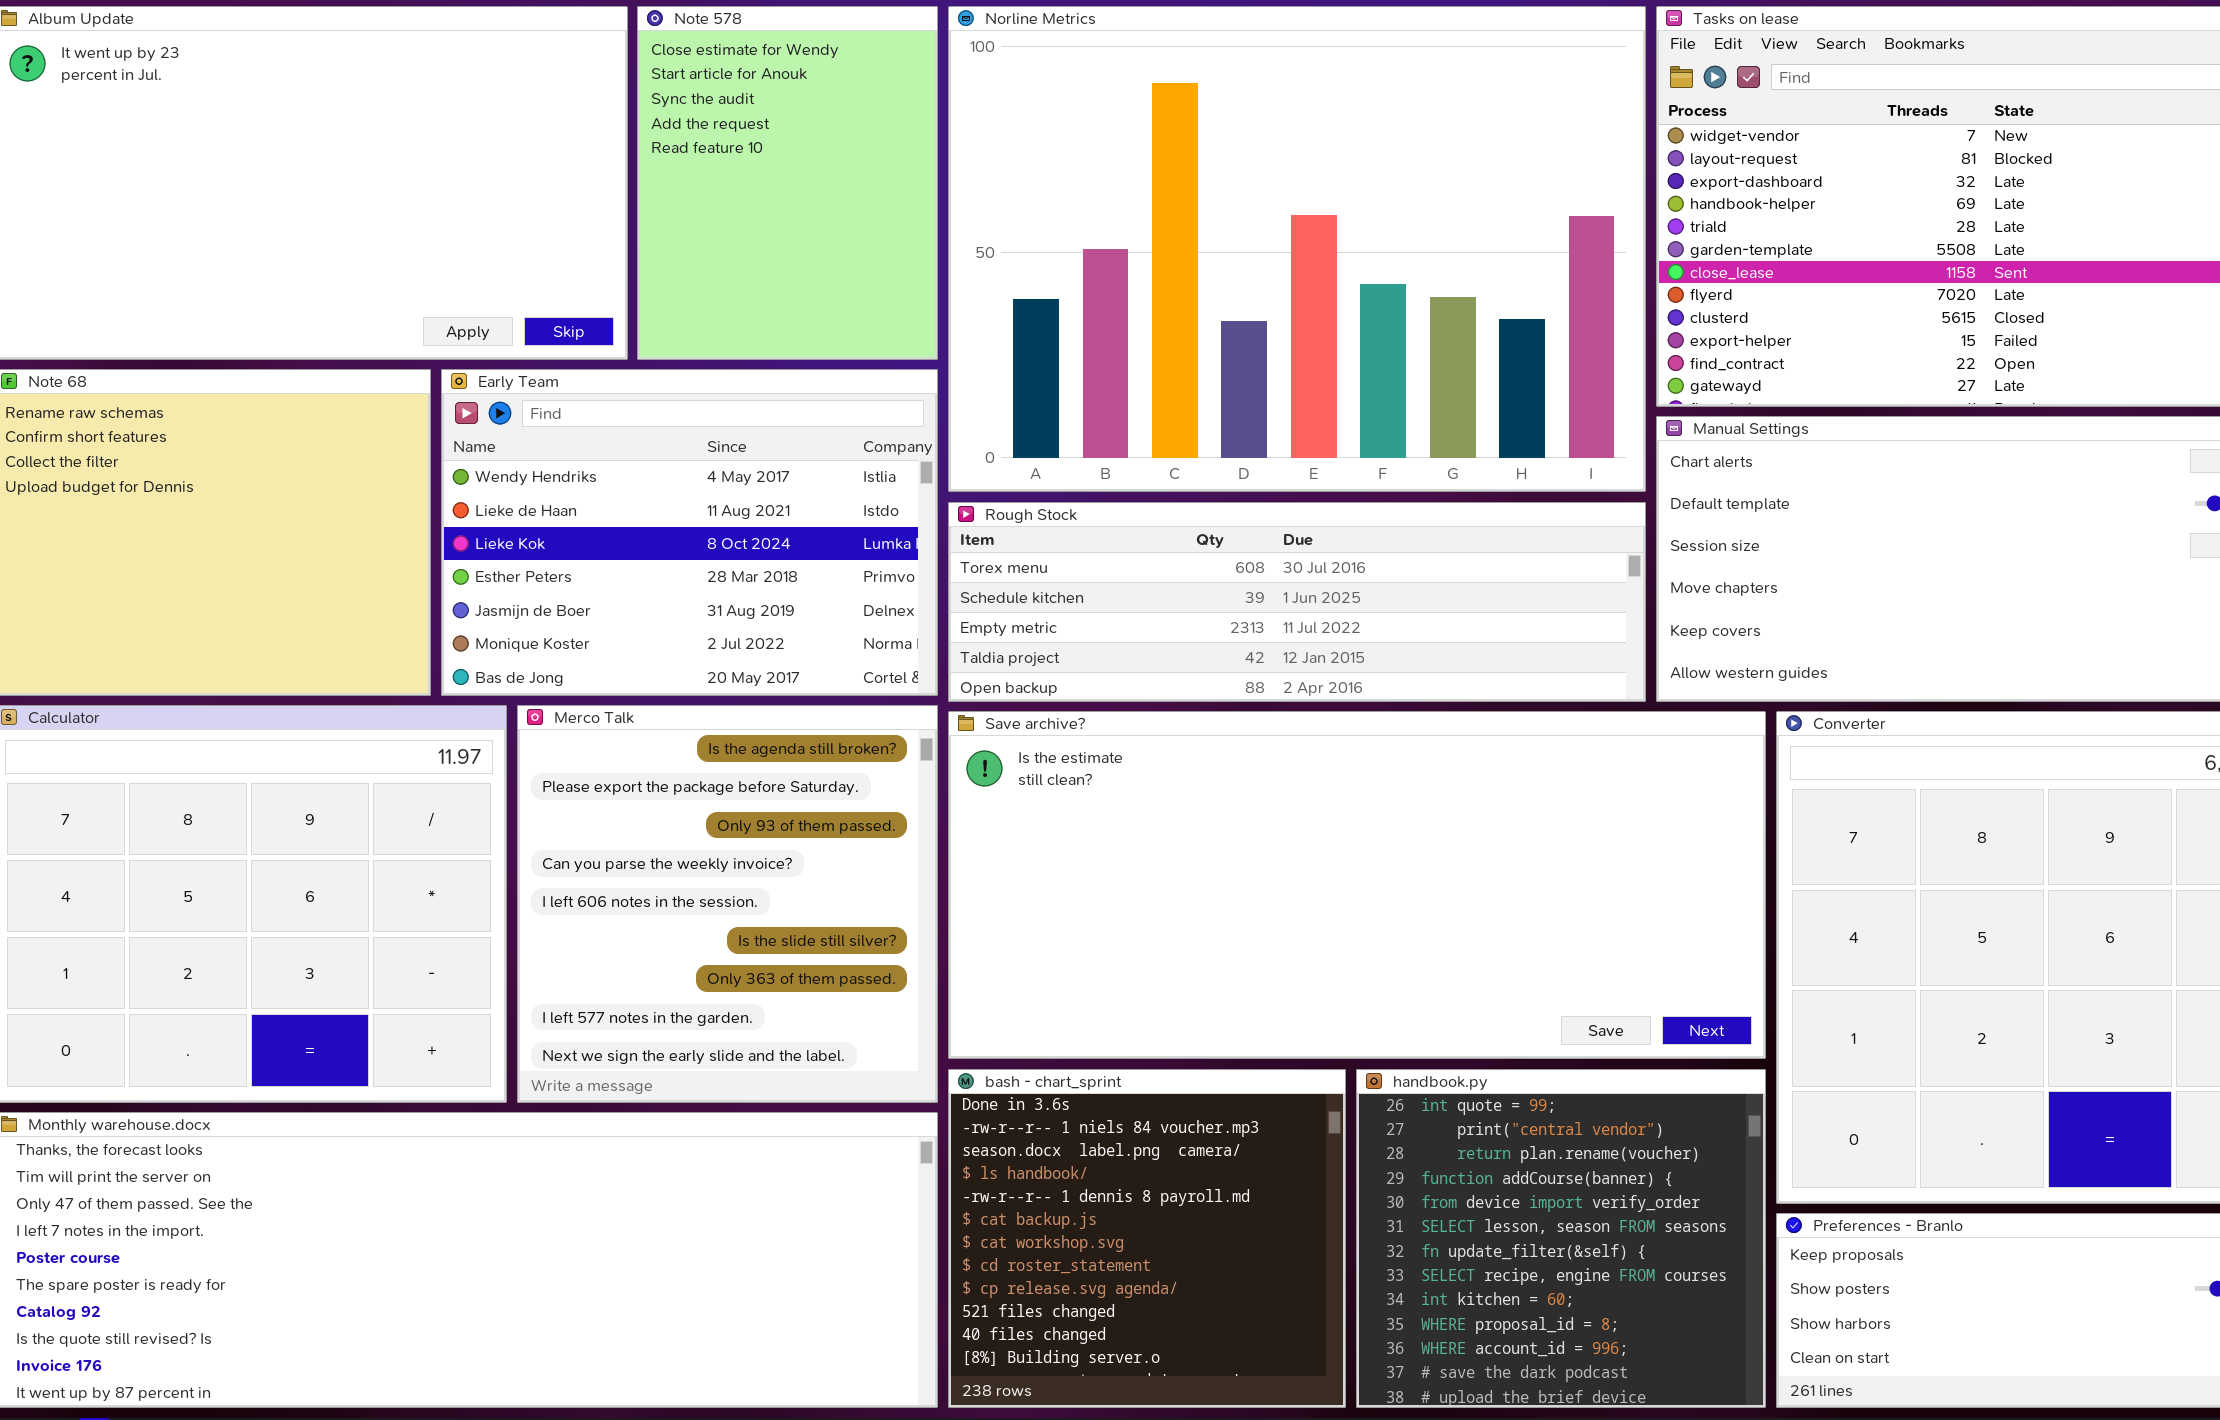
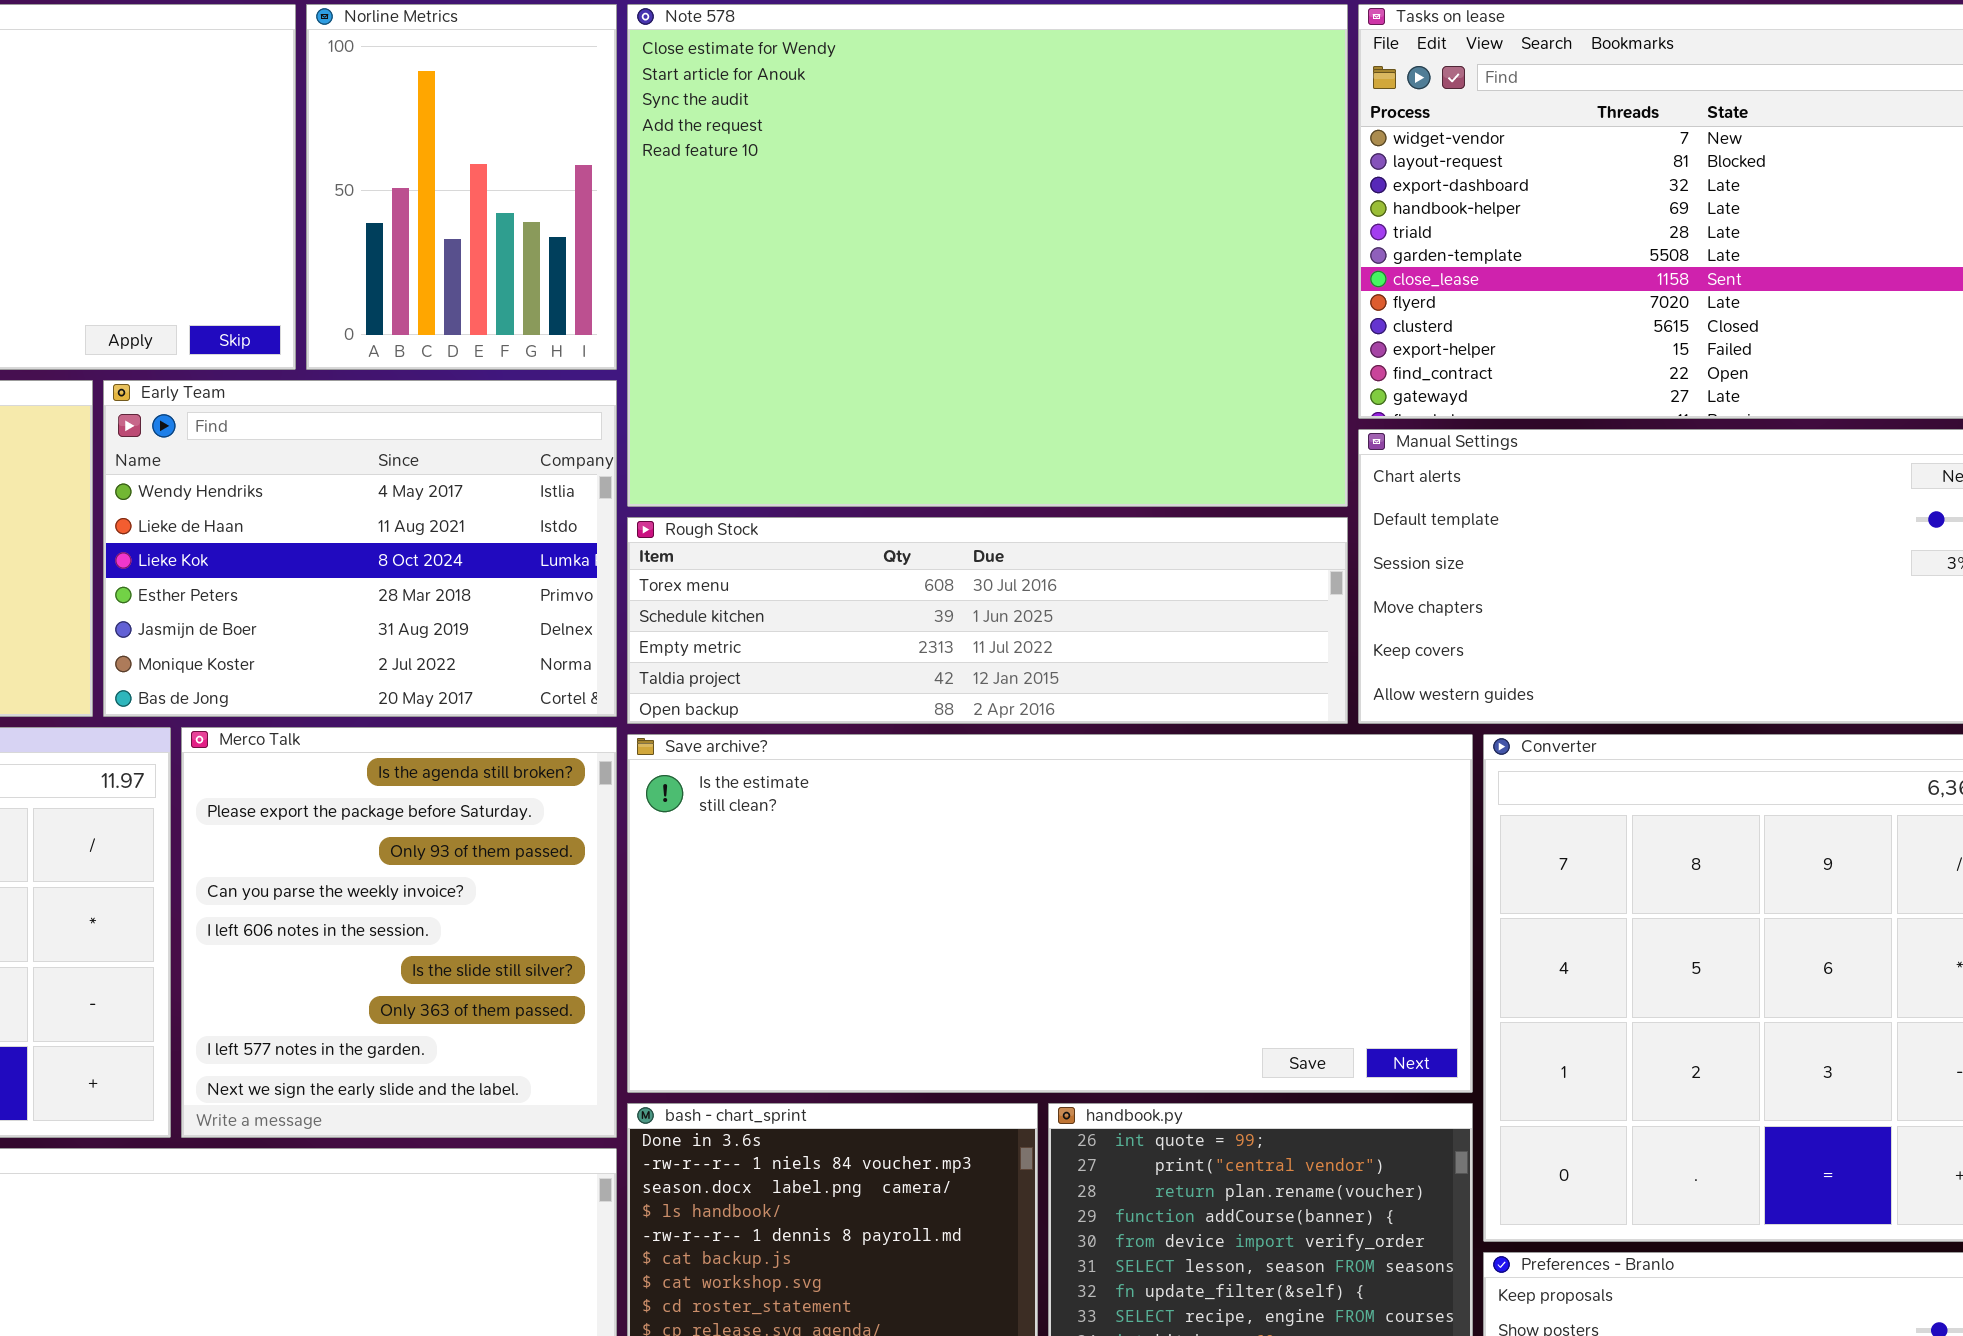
Note 578: [637,6,938,360] -> [627,4,1348,507], moved, resized
Norline Metrics: [948,6,1646,492] -> [306,4,617,370], moved, resized

